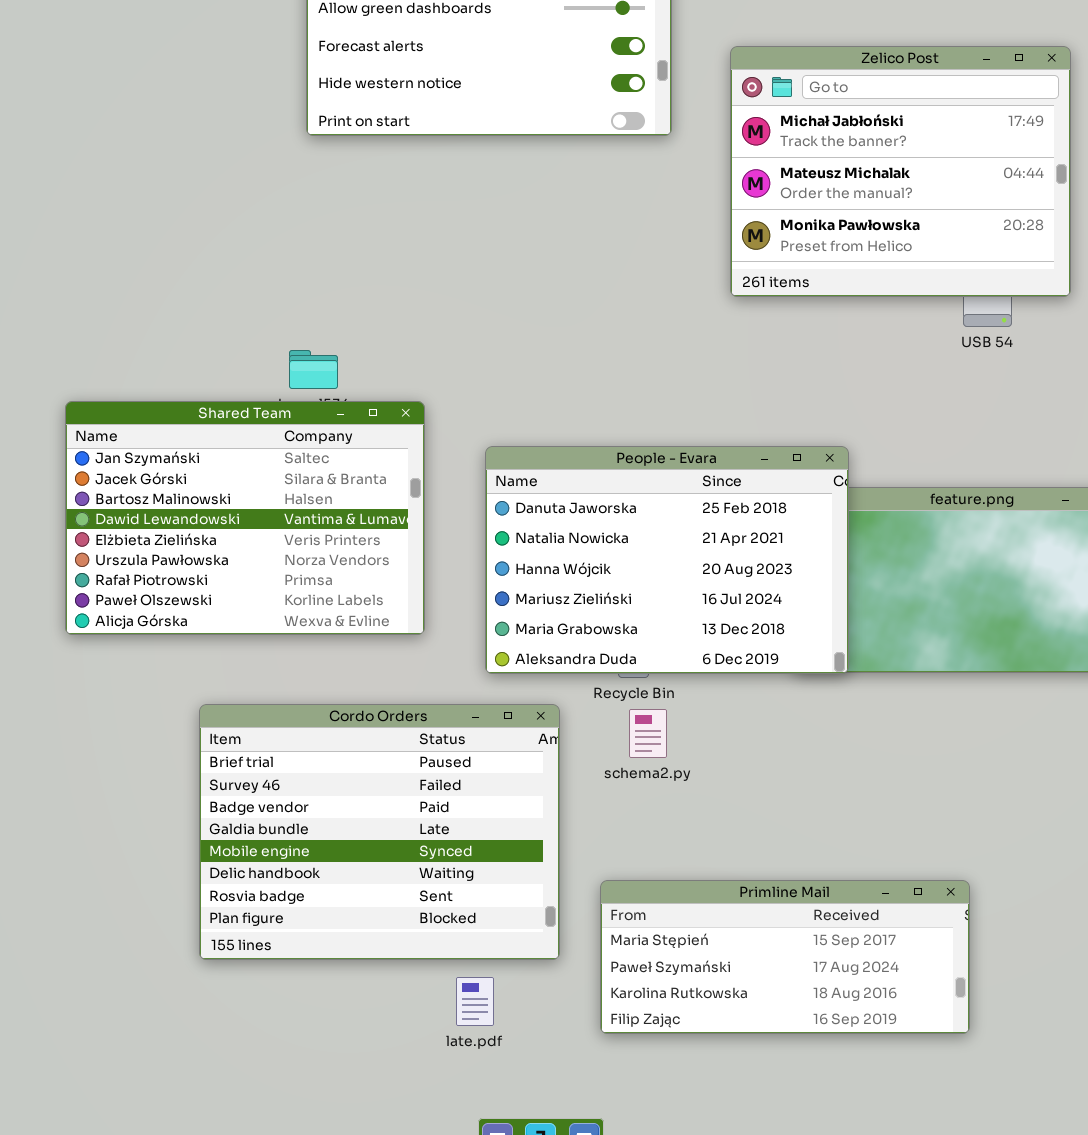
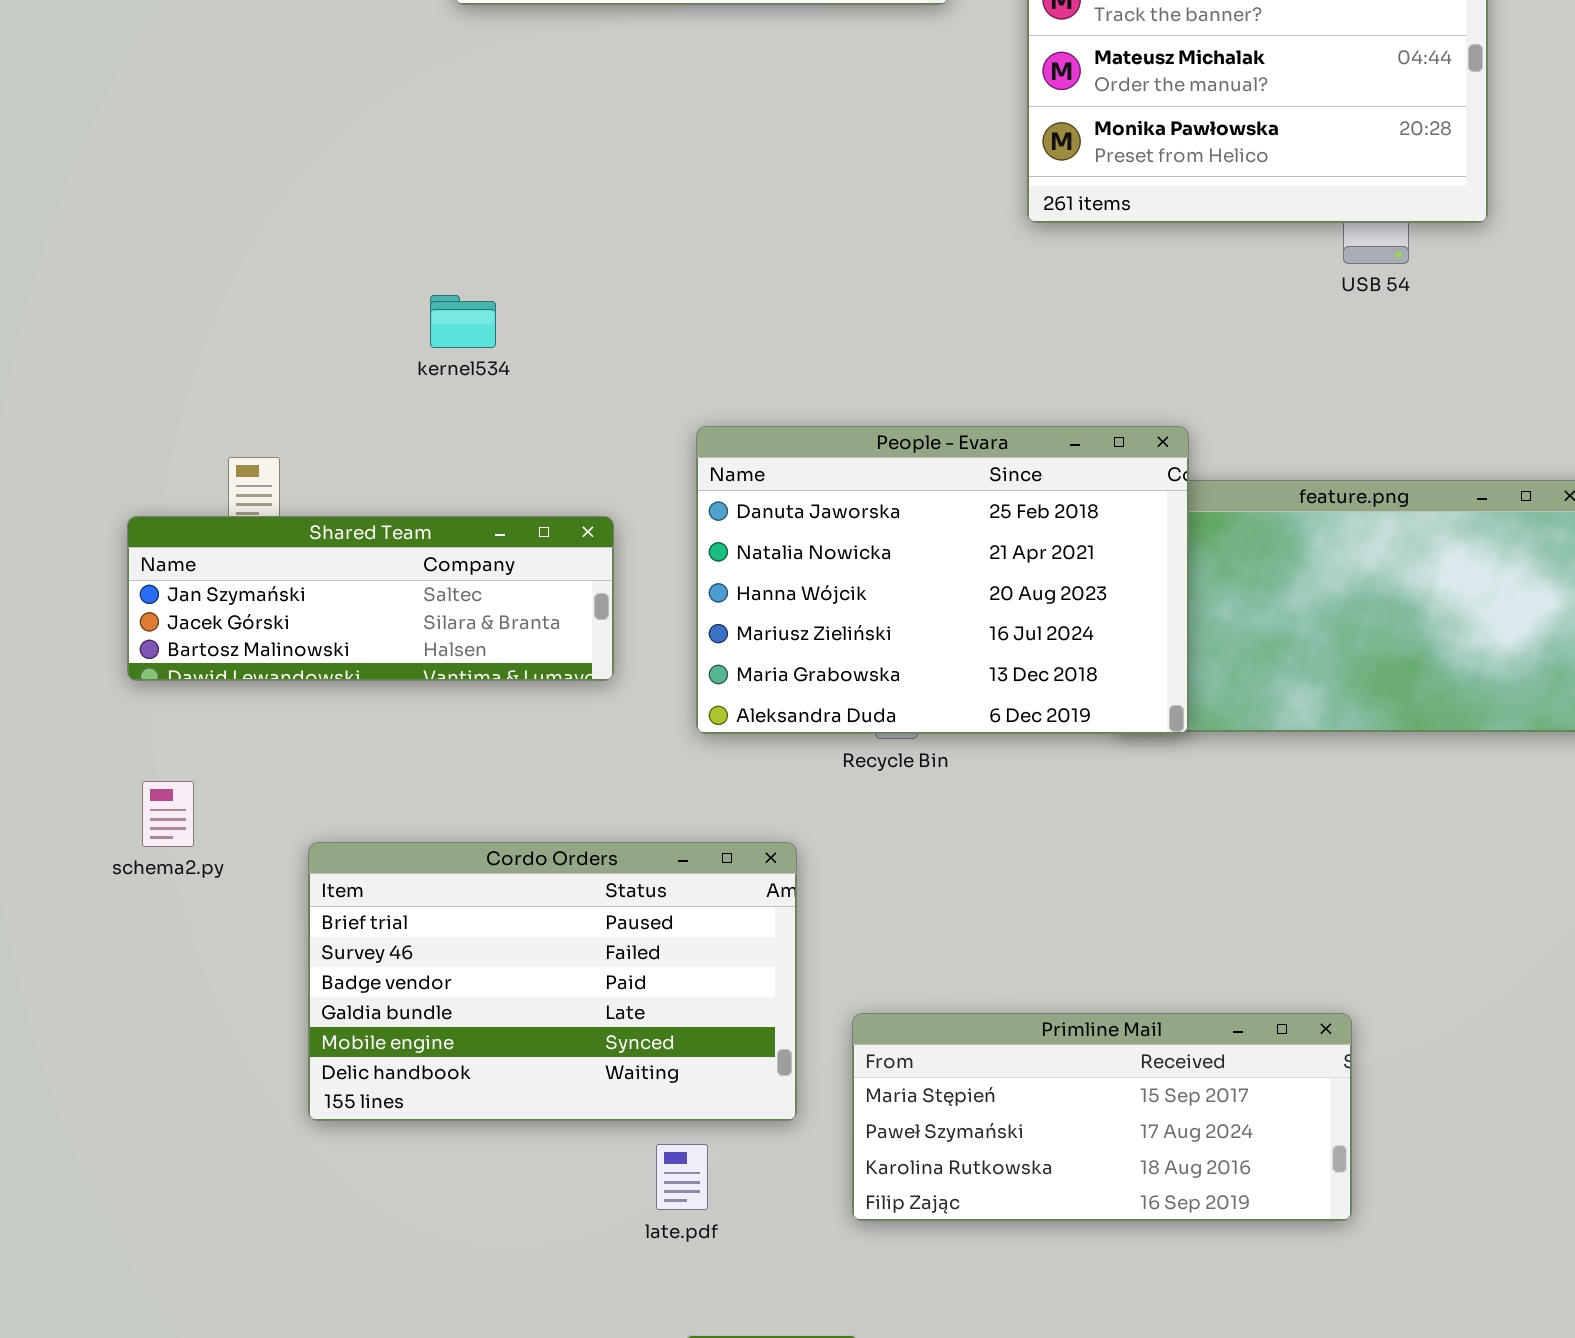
Shared Team: [65,401,425,635] -> [127,516,614,681], resized
Cordo Orders: [199,704,560,960] -> [308,842,797,1121], resized
schema2.py: [629,709,667,758] -> [142,781,194,847], moved

